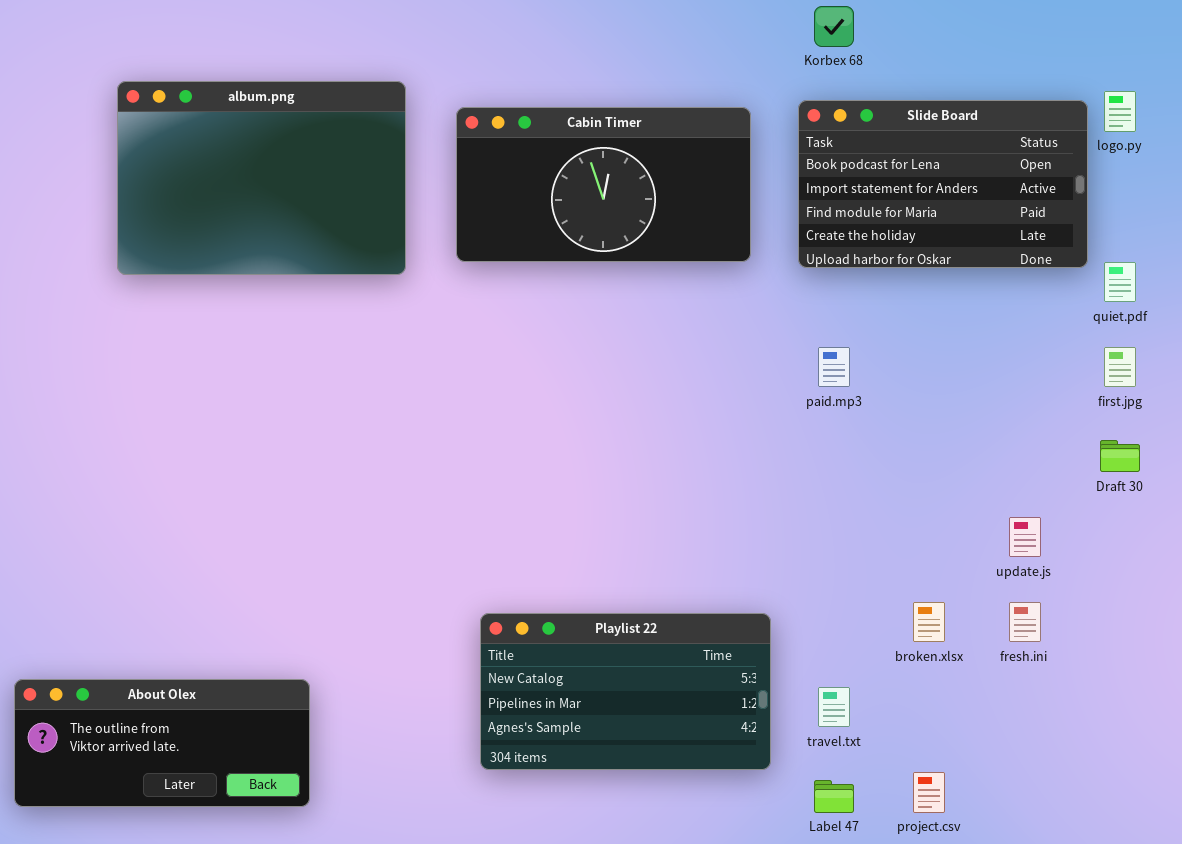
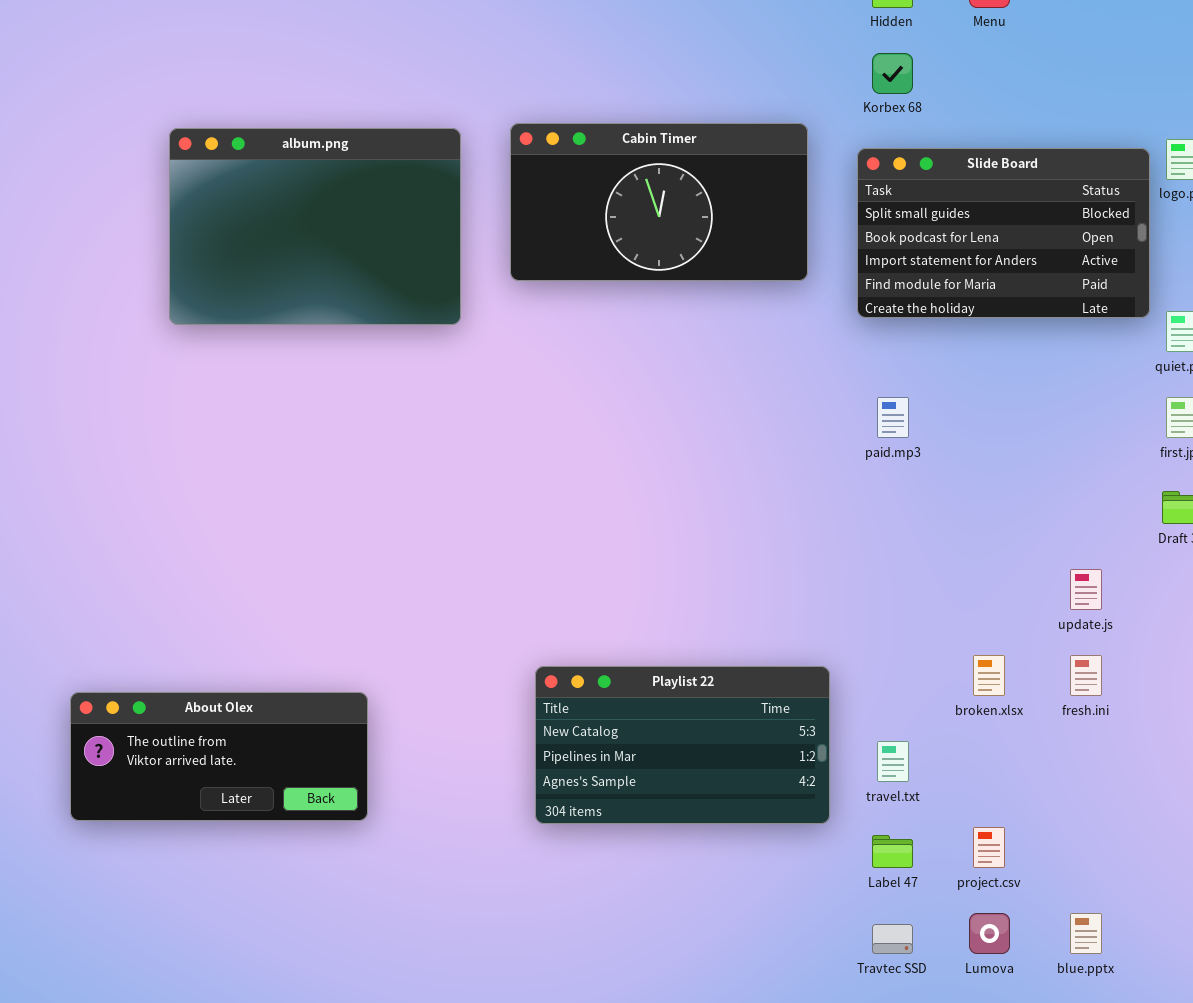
Slide Board: [798,100,1088,268] -> [857,148,1150,318], scrolled up 1 row
Cabin Timer: [456,107,751,262] -> [510,123,808,281], moved
About Olex: [14,679,310,807] -> [70,692,368,821], moved

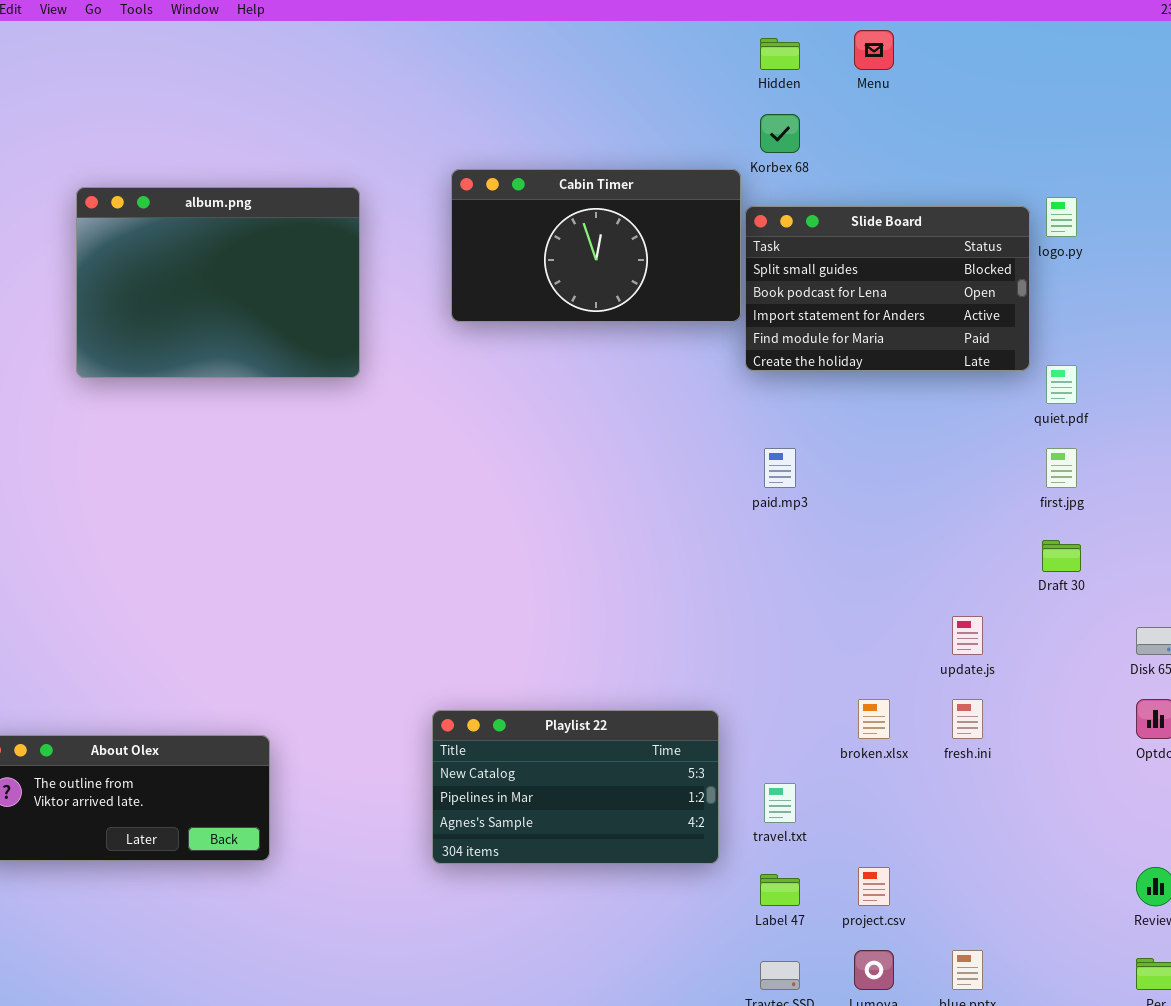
Cabin Timer: [510,123,808,281] -> [451,169,741,322], moved

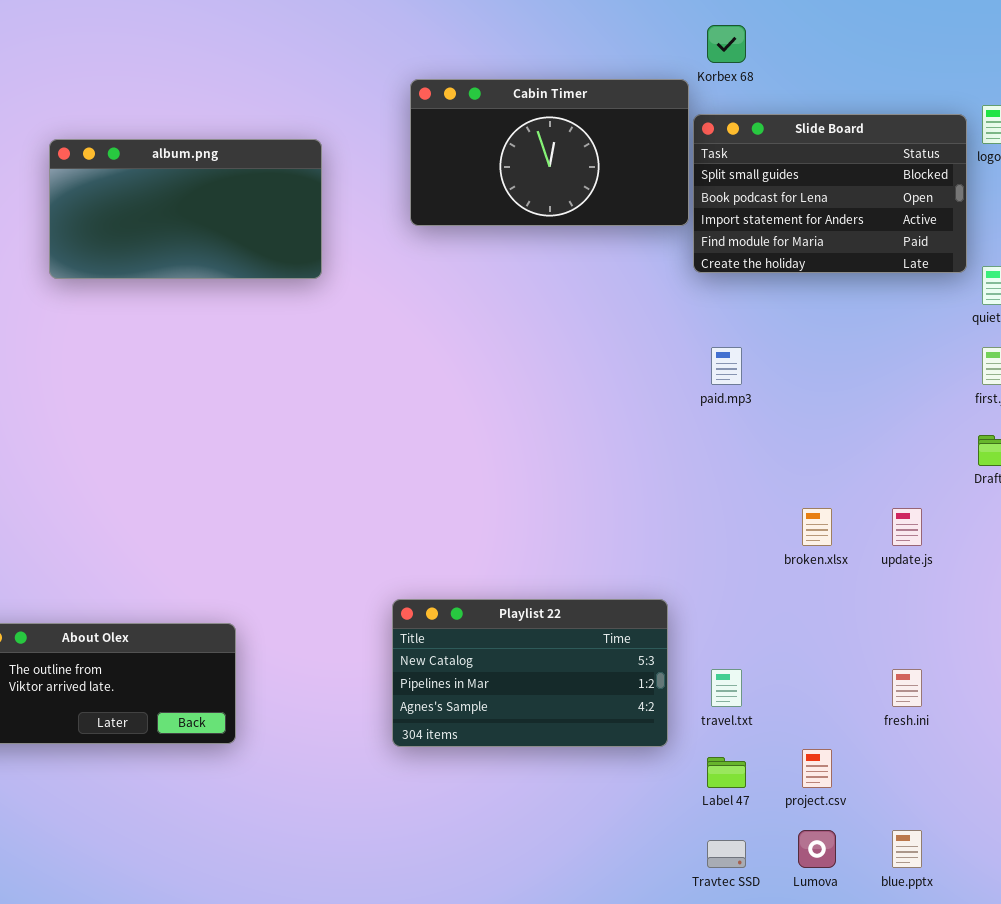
album.png: [76,187,360,378] -> [49,139,322,279], resized
broken.xlsx: [858,699,890,739] -> [802,508,832,546], moved
fresh.ini: [952,699,983,739] -> [892,669,922,707], moved

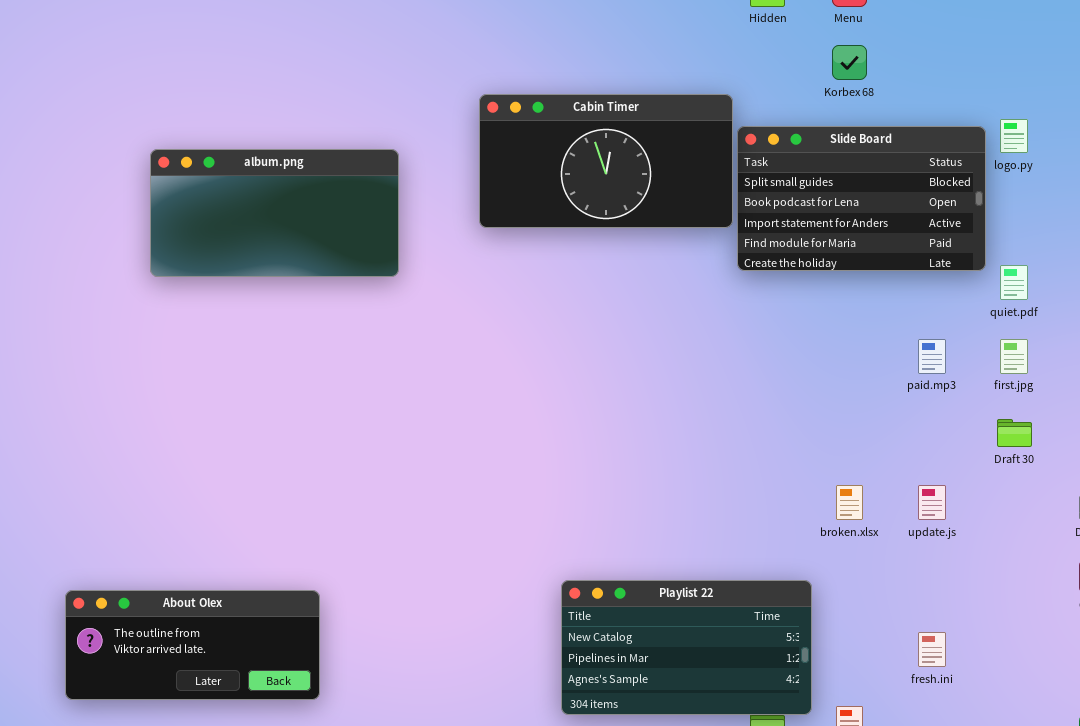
Korbex 68: [707,25,746,63] -> [832,45,867,80], moved
paid.mp3: [711,347,742,385] -> [918,339,946,374], moved
Playlist 22: [392,599,668,747] -> [561,580,812,715], moved

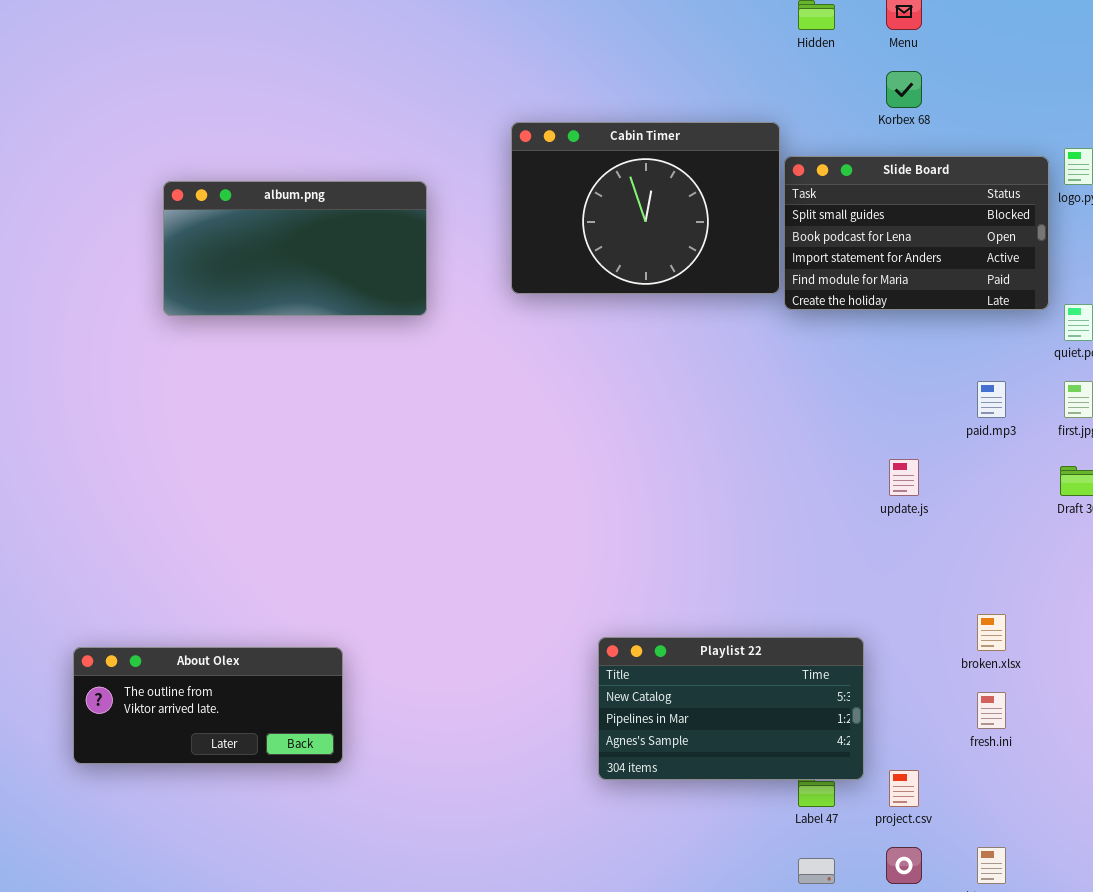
Cabin Timer: [479,94,733,228] -> [511,122,780,294], resized
broken.xlsx: [836,485,863,520] -> [977,614,1006,651], moved
update.js: [918,485,946,520] -> [889,459,919,496], moved

